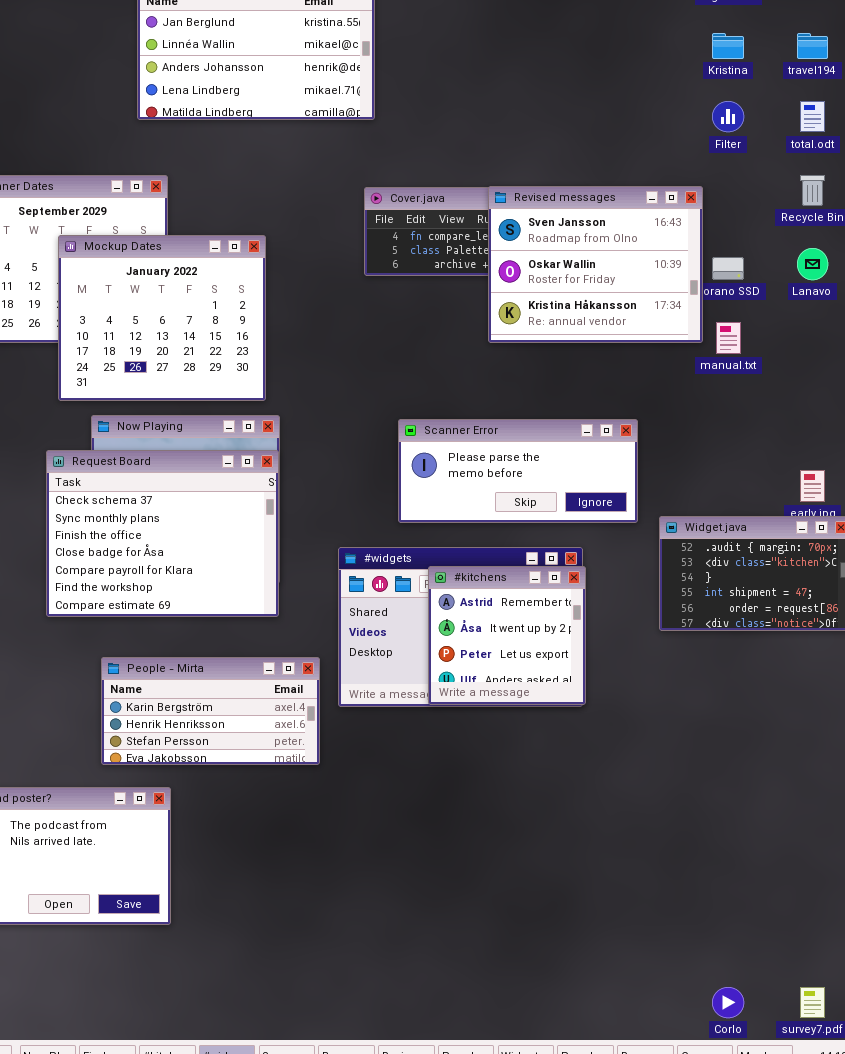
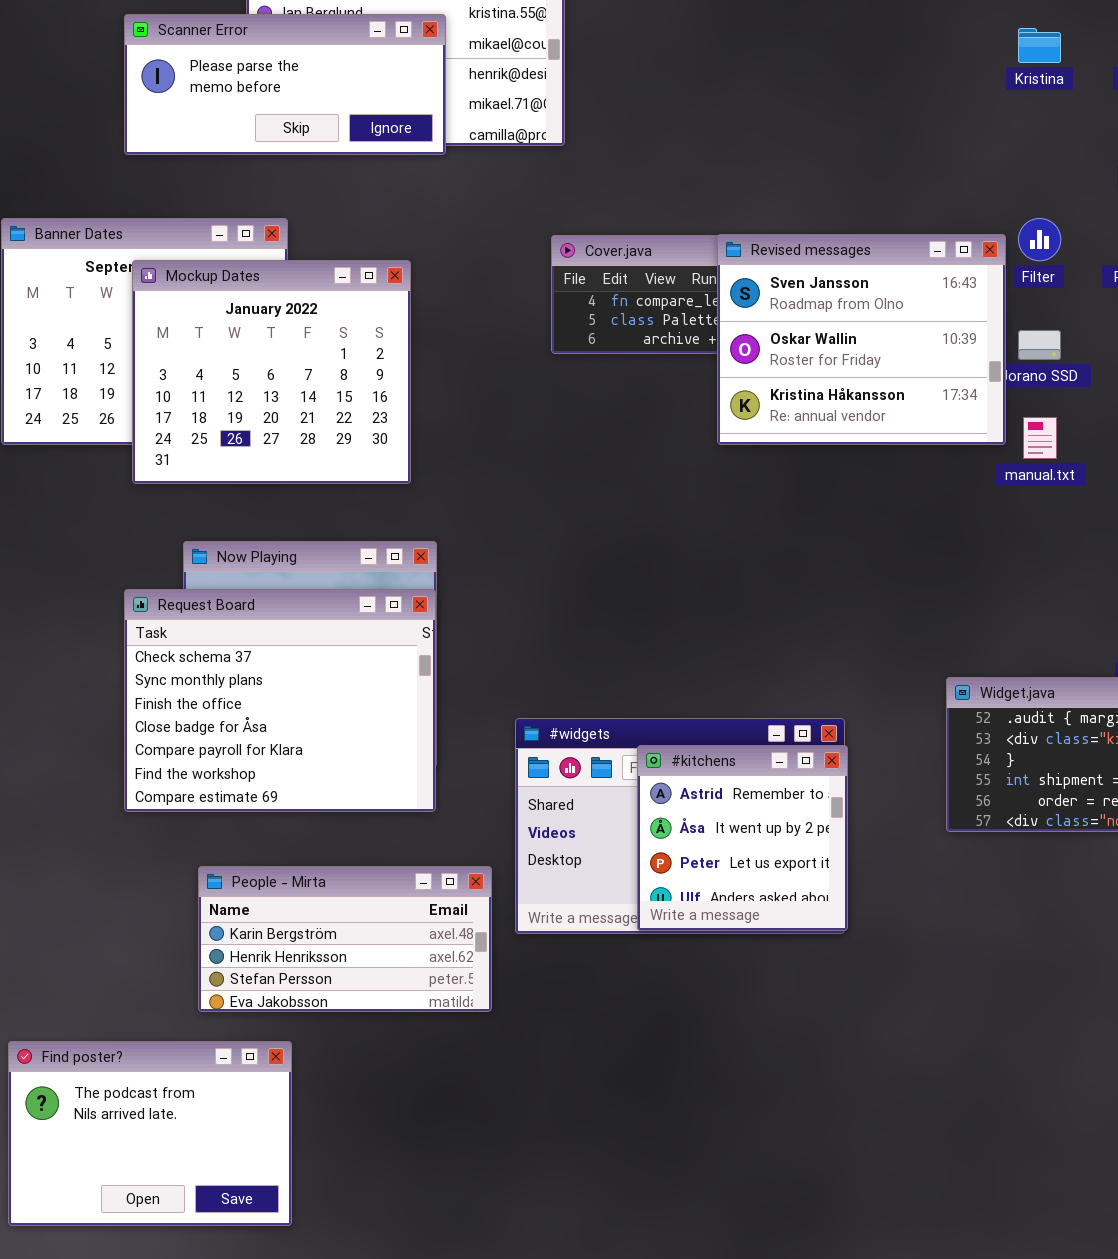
Filter: [712,101,744,132] -> [1018,218,1061,261], moved
Mockup Dates: [58,235,266,401] -> [132,260,411,484], moved
Scanner Error: [398,419,638,523] -> [124,14,446,155], moved

